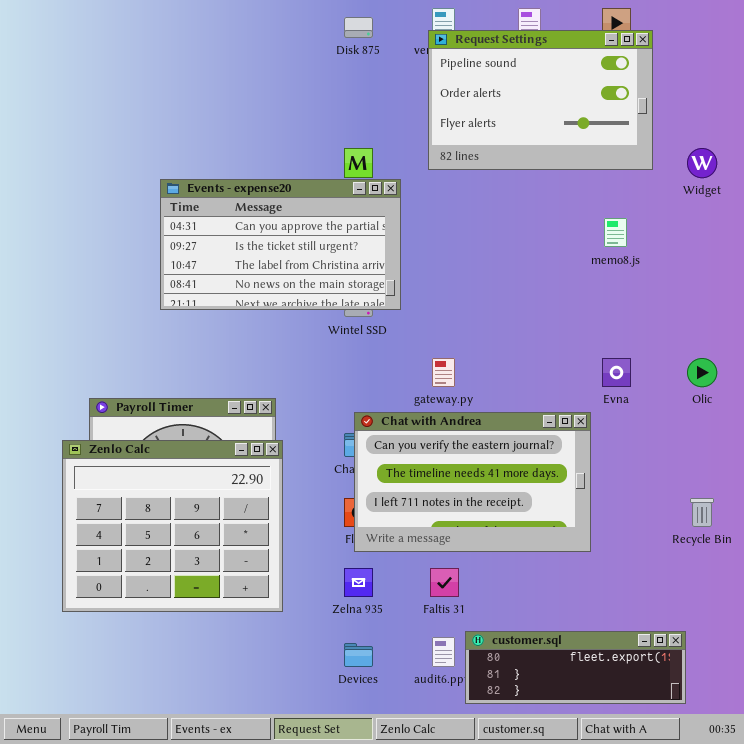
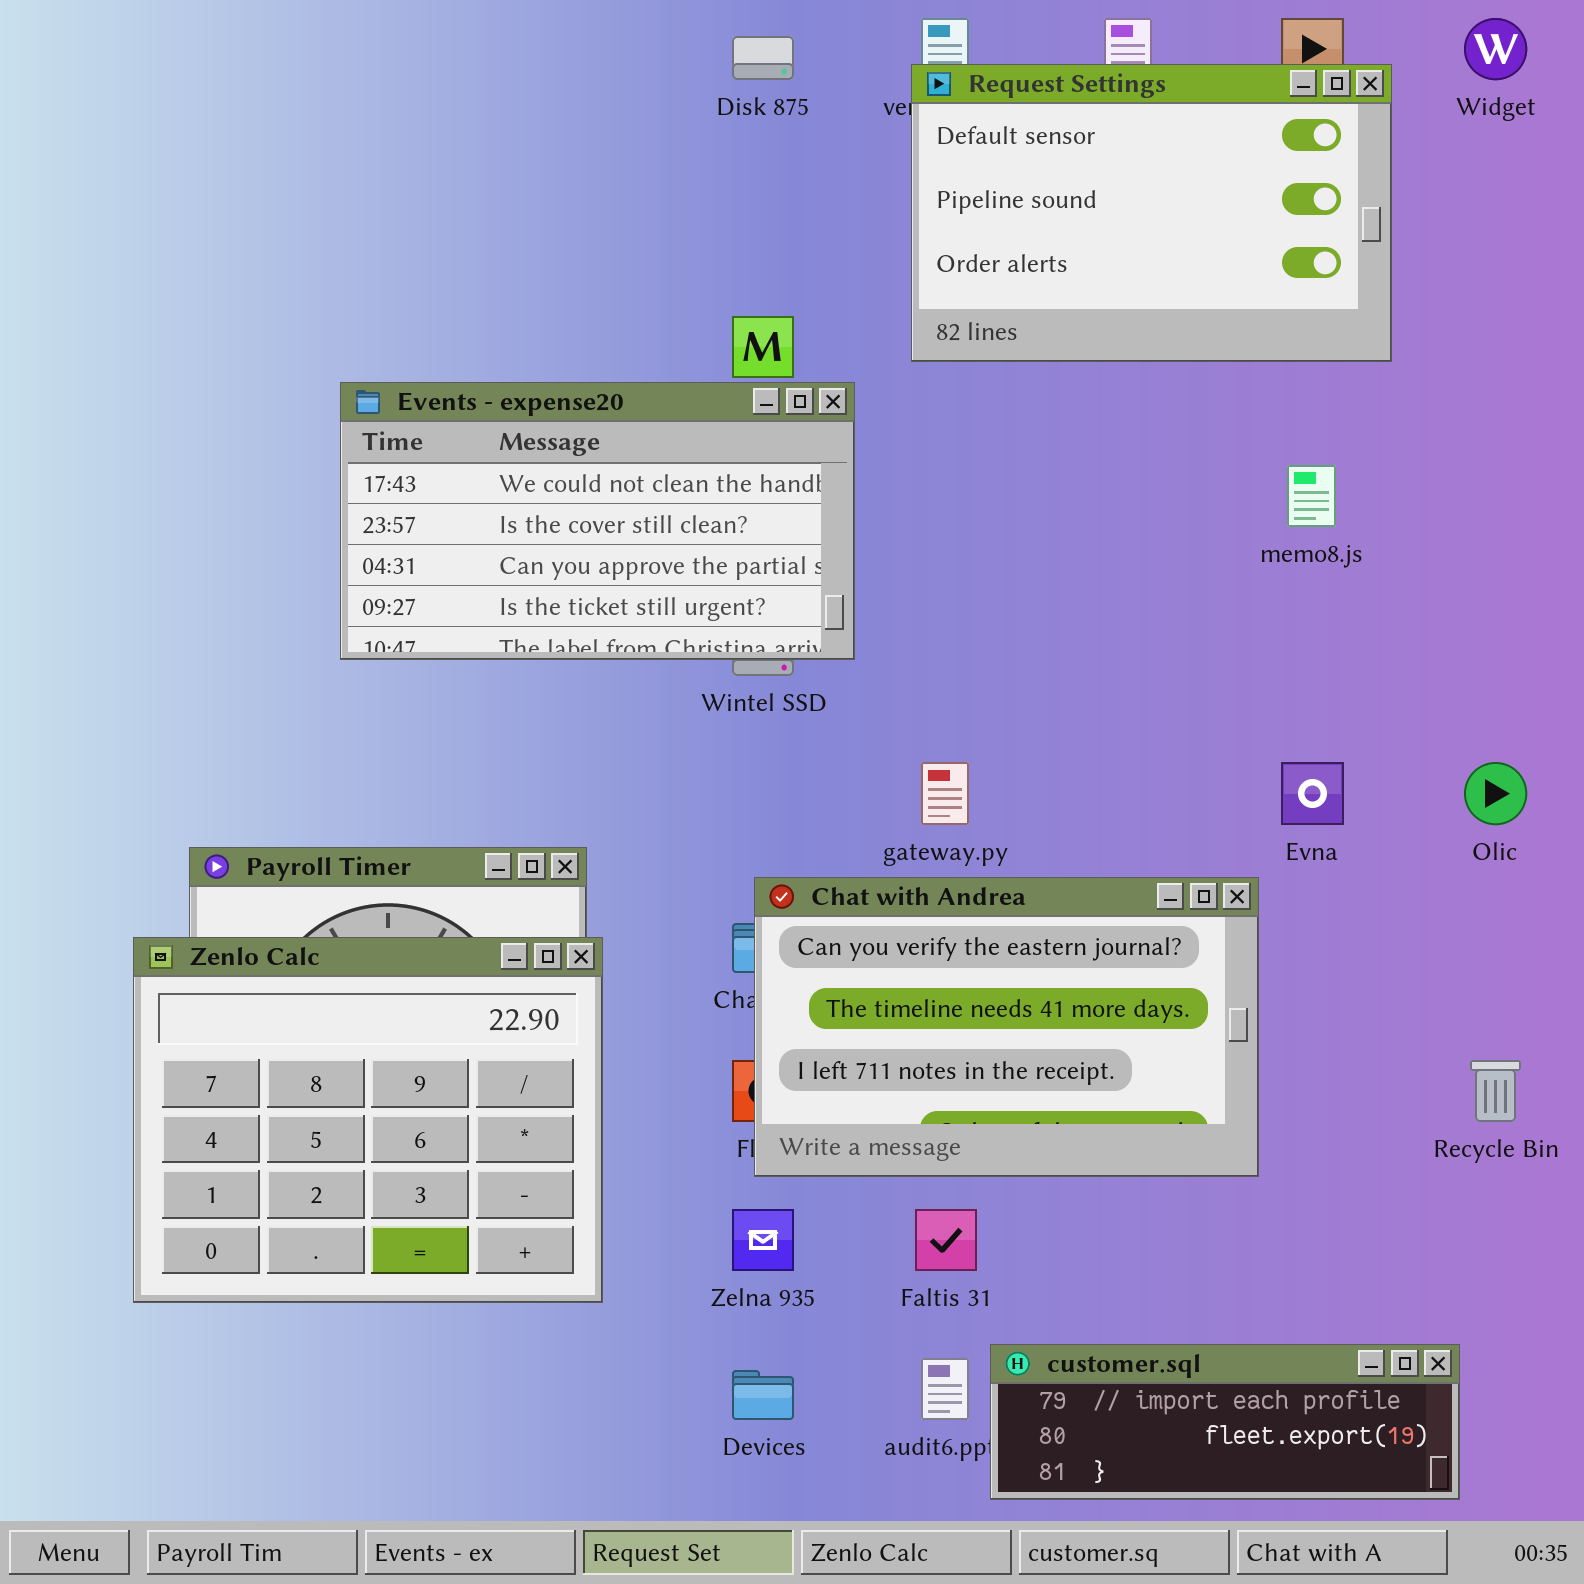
Request Settings: [428,30,653,170] -> [911,64,1392,362], scrolled up 1 row
Widget: [687,148,717,178] -> [1464,18,1527,80], moved
Events - expense20: [160,179,401,310] -> [340,382,855,660], scrolled up 2 rows
customer.sql: [465,631,686,704] -> [990,1344,1460,1500], scrolled up 1 row

